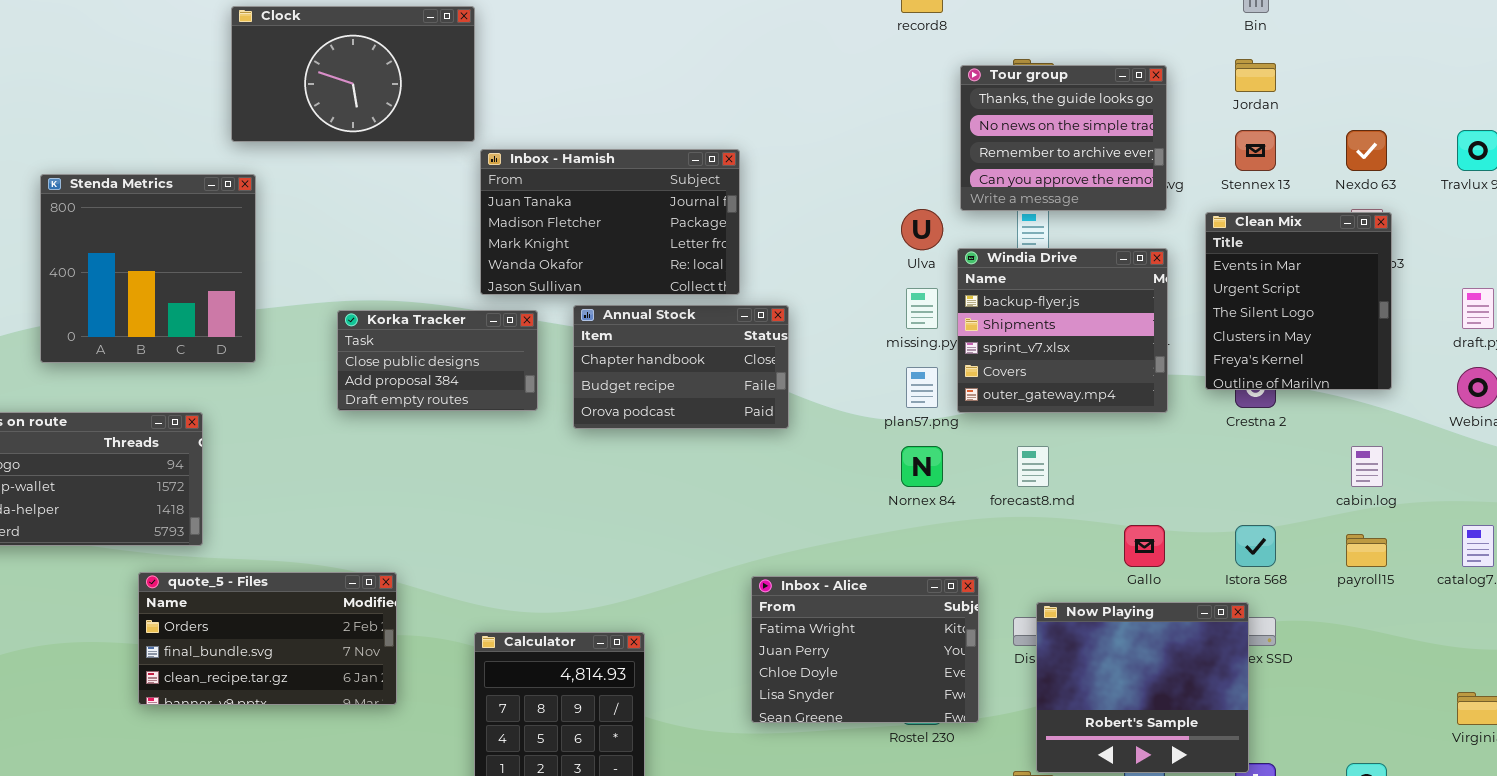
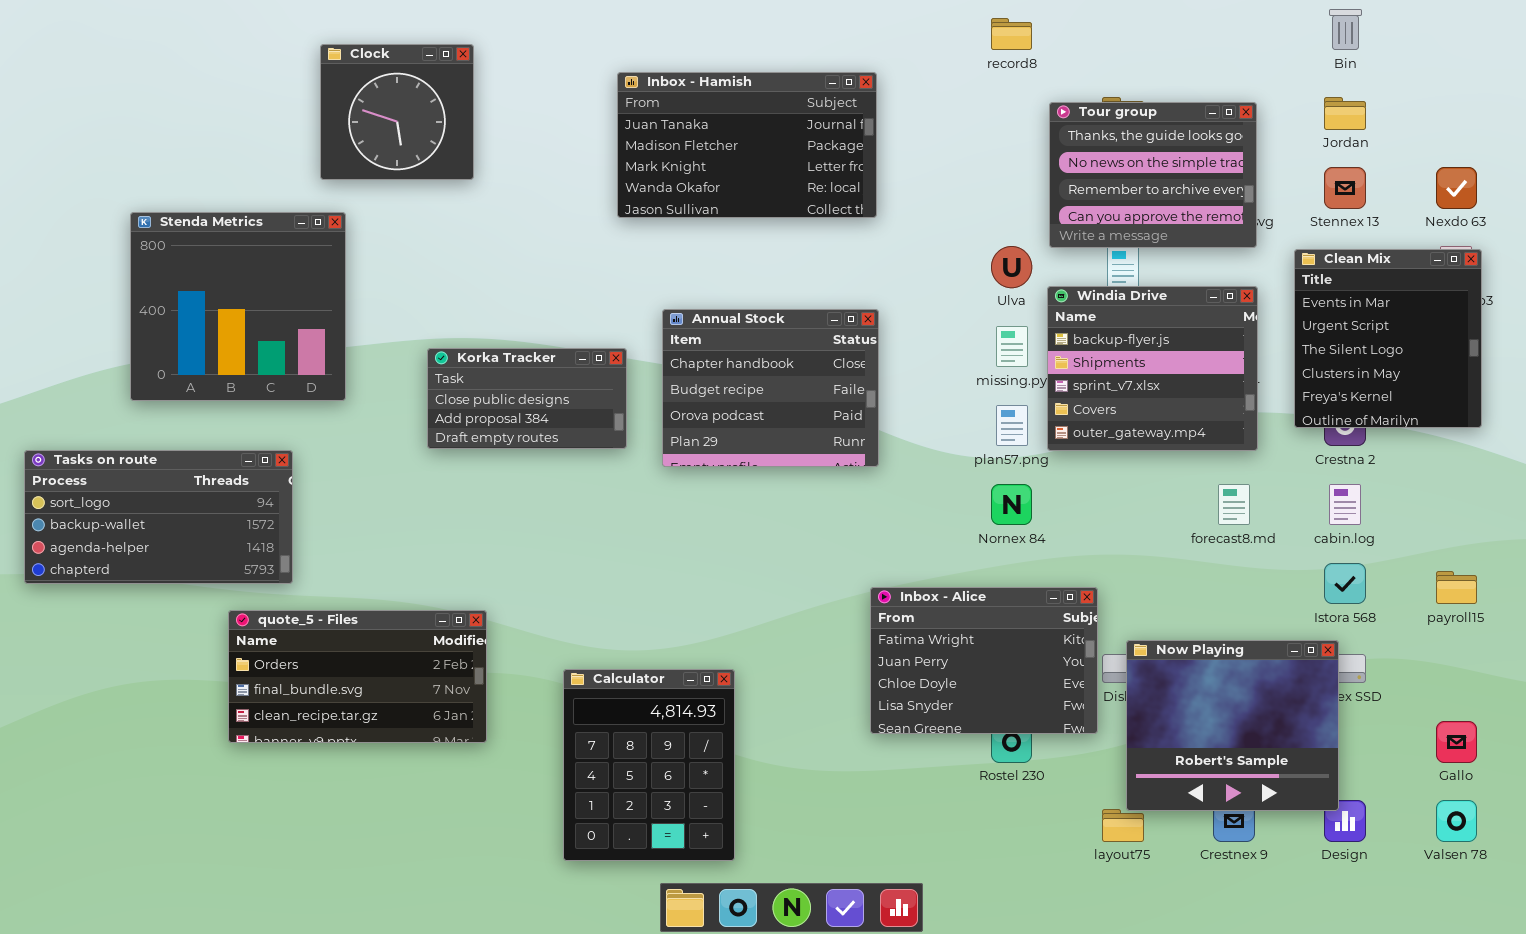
Clock: [231,6,475,142] -> [320,44,474,180], resized
Inbox - Hamish: [480,149,740,295] -> [617,72,877,218], moved
Annual Stock: [573,305,789,429] -> [662,309,879,467], resized
forecast8.md: [1017,446,1049,487] -> [1218,484,1250,525], moved
cabin.log: [1351,446,1383,487] -> [1329,484,1361,525], moved
Gallo: [1124,525,1165,567] -> [1436,721,1477,763], moved
Inbox - Alice: [751,576,979,723] -> [870,587,1098,734], moved

